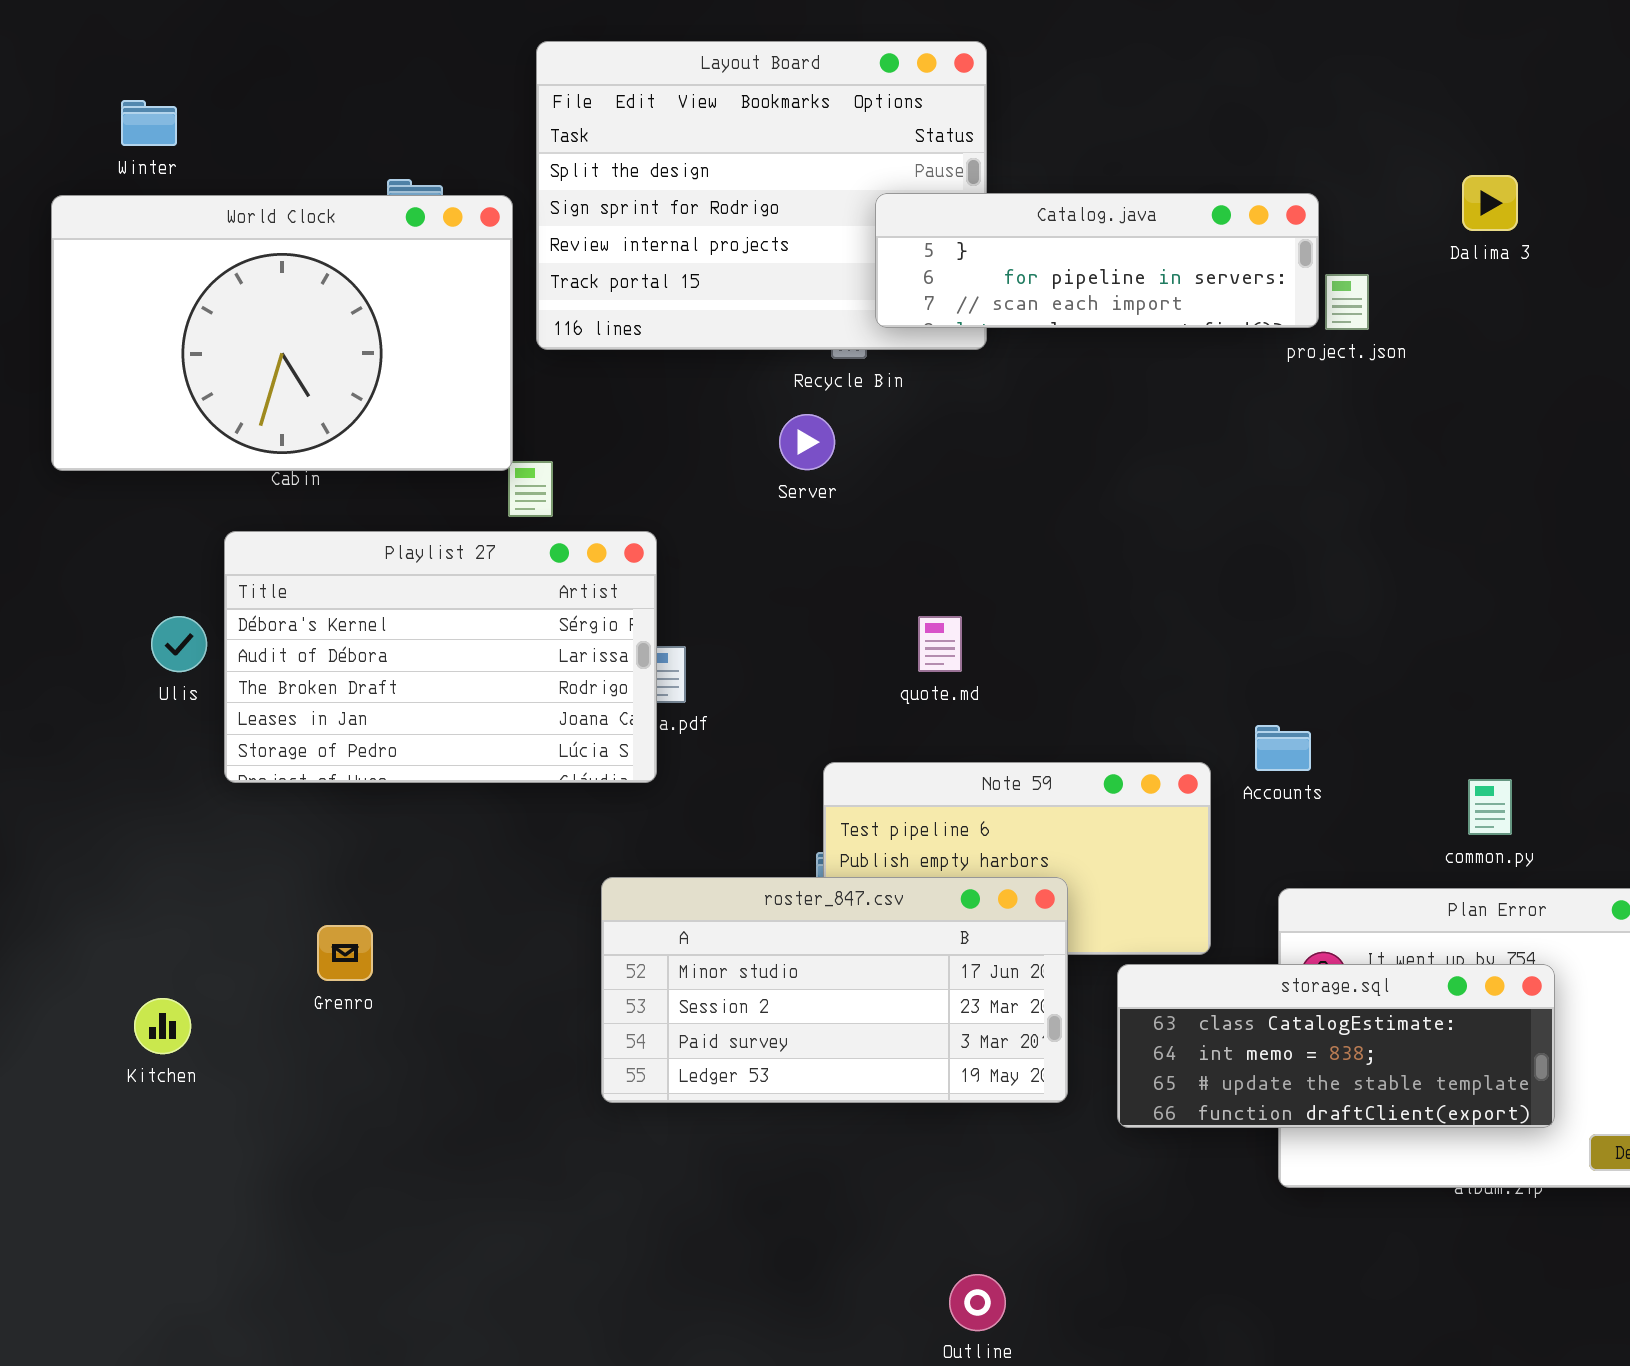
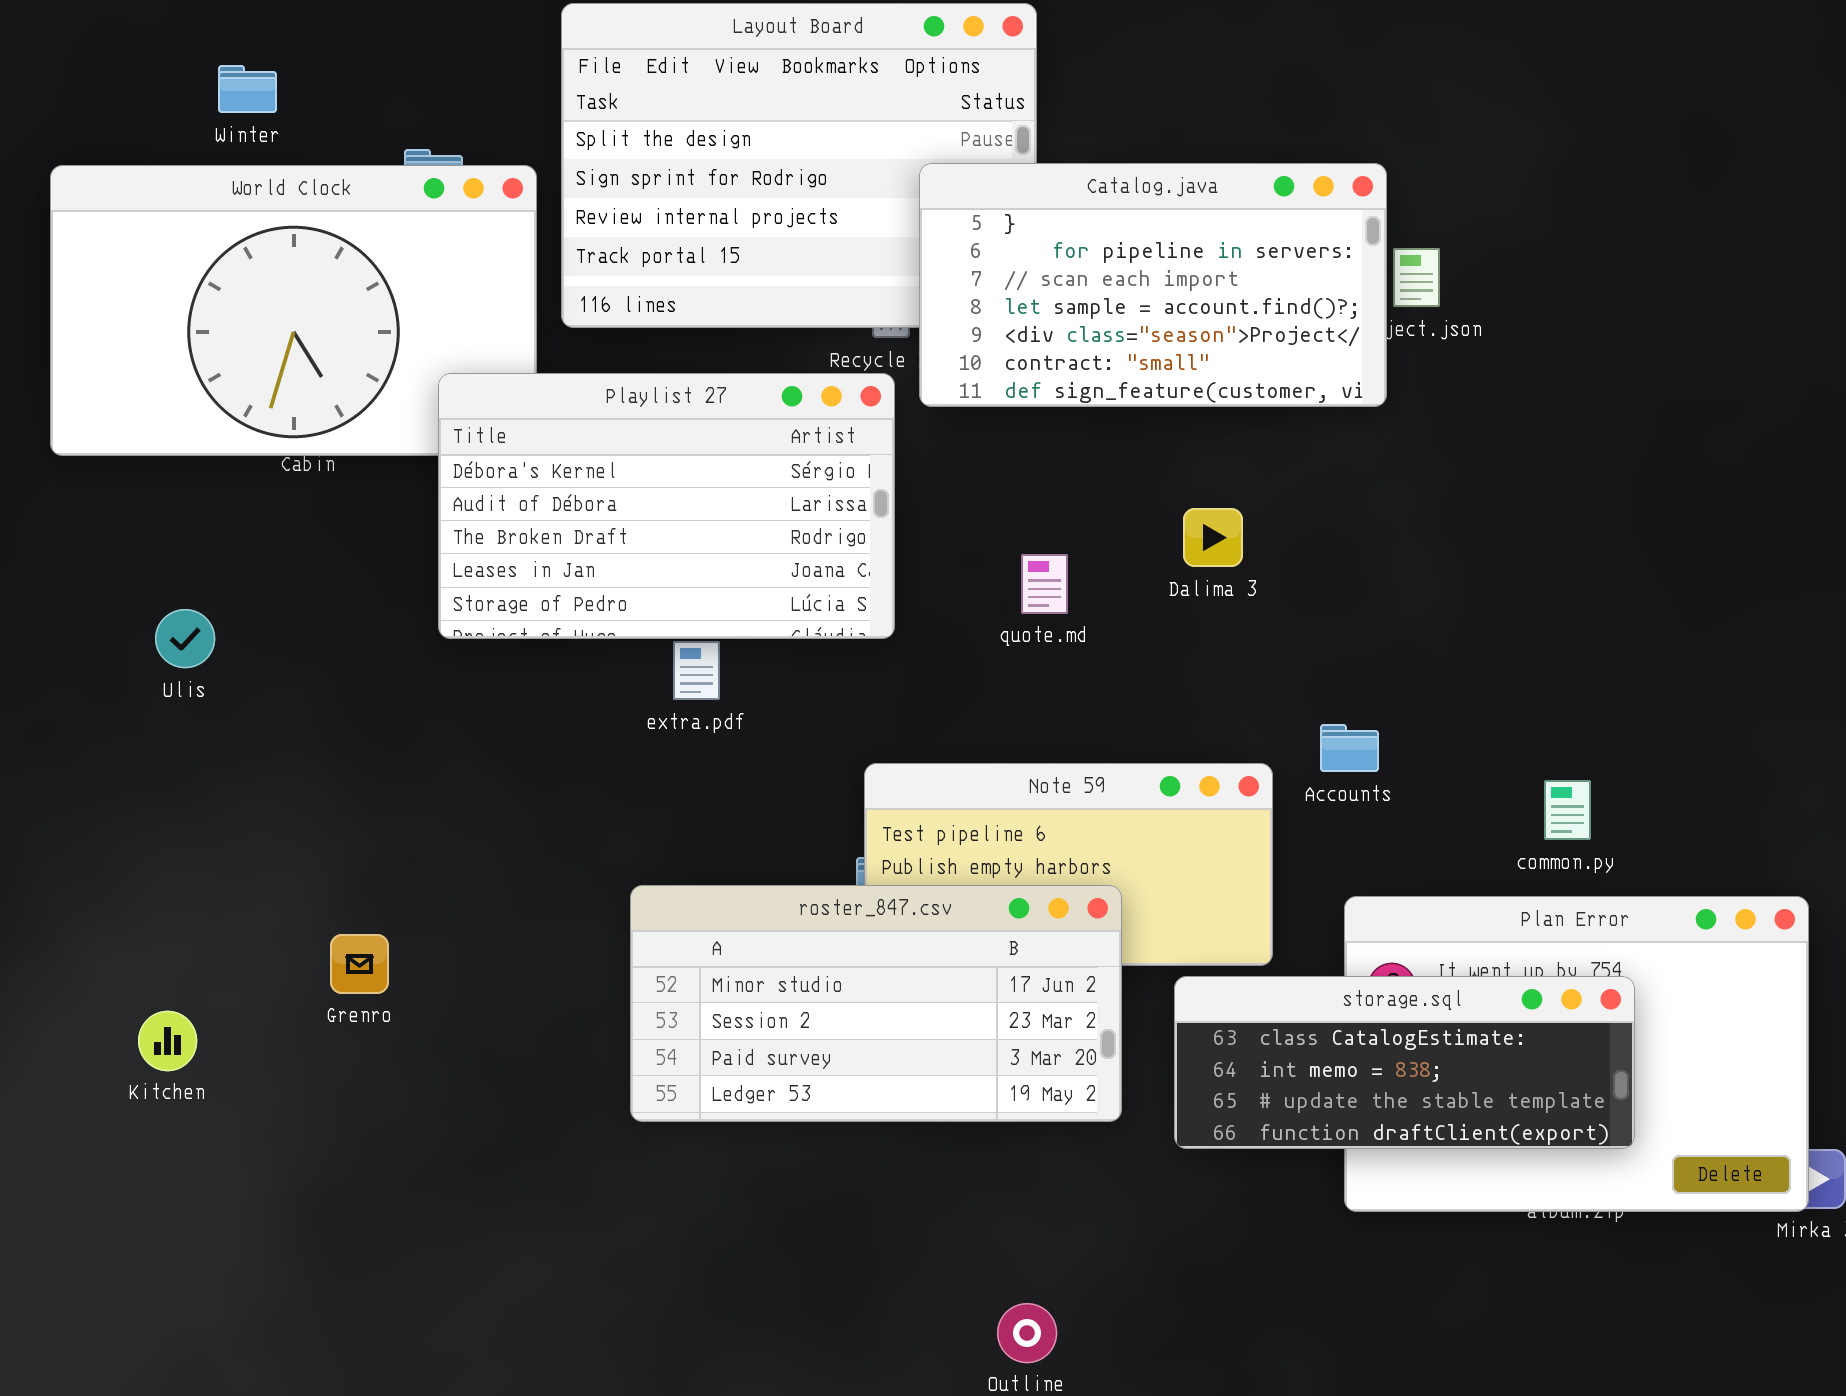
Winter: [121,100,177,146] -> [218,65,277,113], moved
Dalima 3: [1462,175,1518,231] -> [1183,508,1243,567], moved
Catalog.java: [875,193,1319,328] -> [919,163,1387,407], resized
Playlist 27: [224,531,657,783] -> [438,373,895,639], moved
quote.md: [918,616,962,672] -> [1021,554,1068,614], moved

